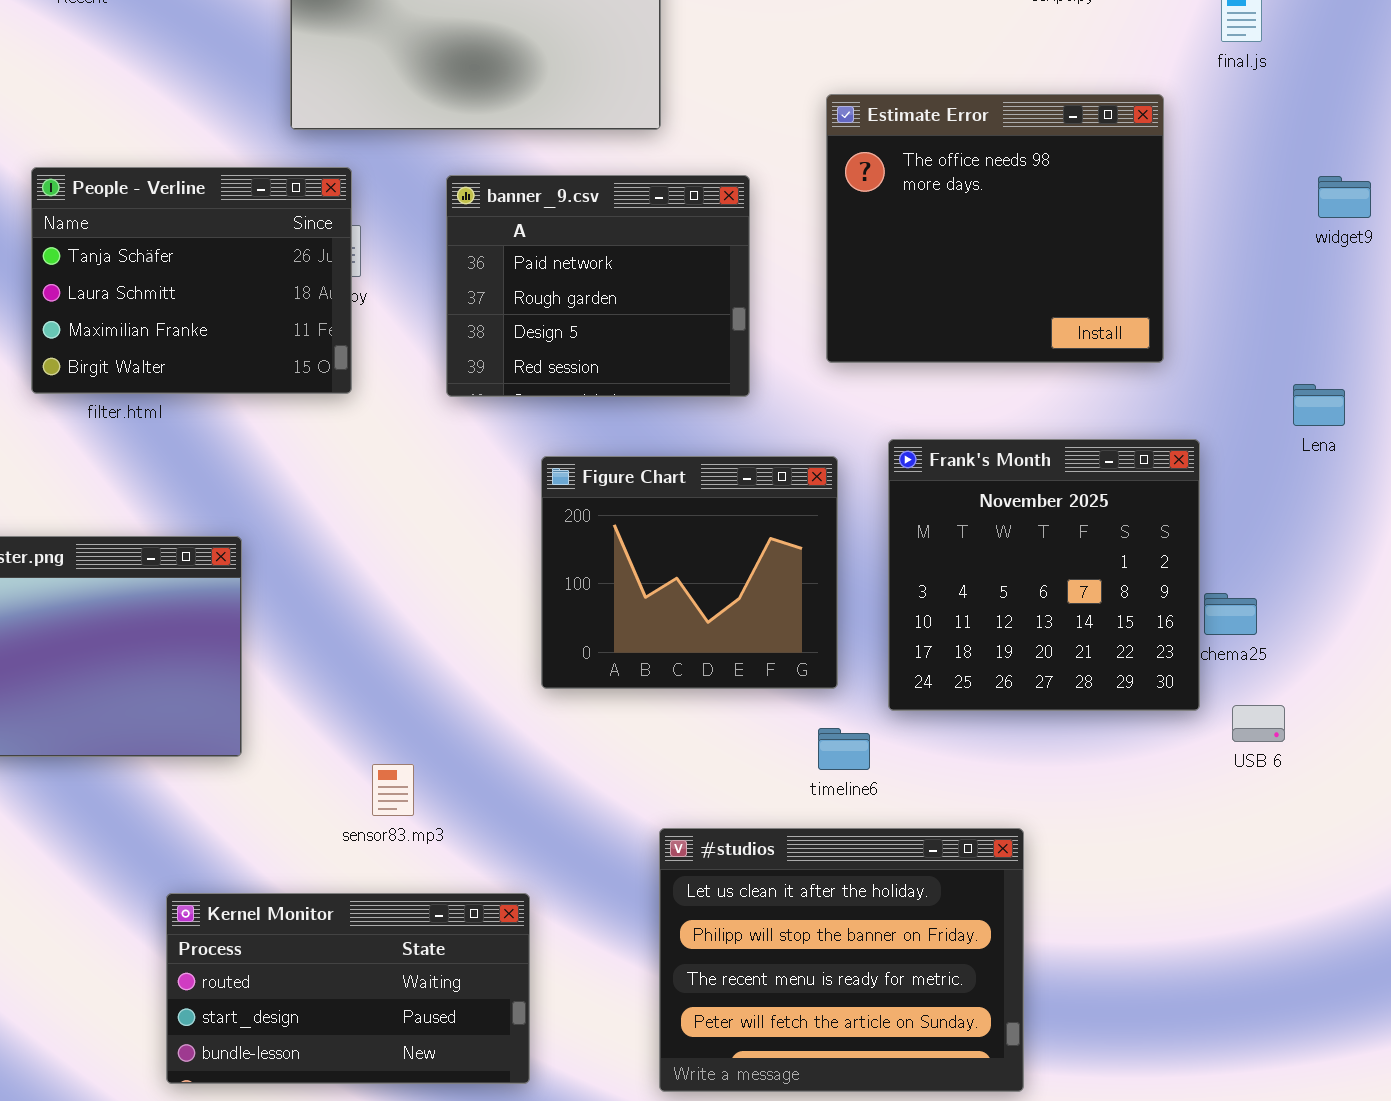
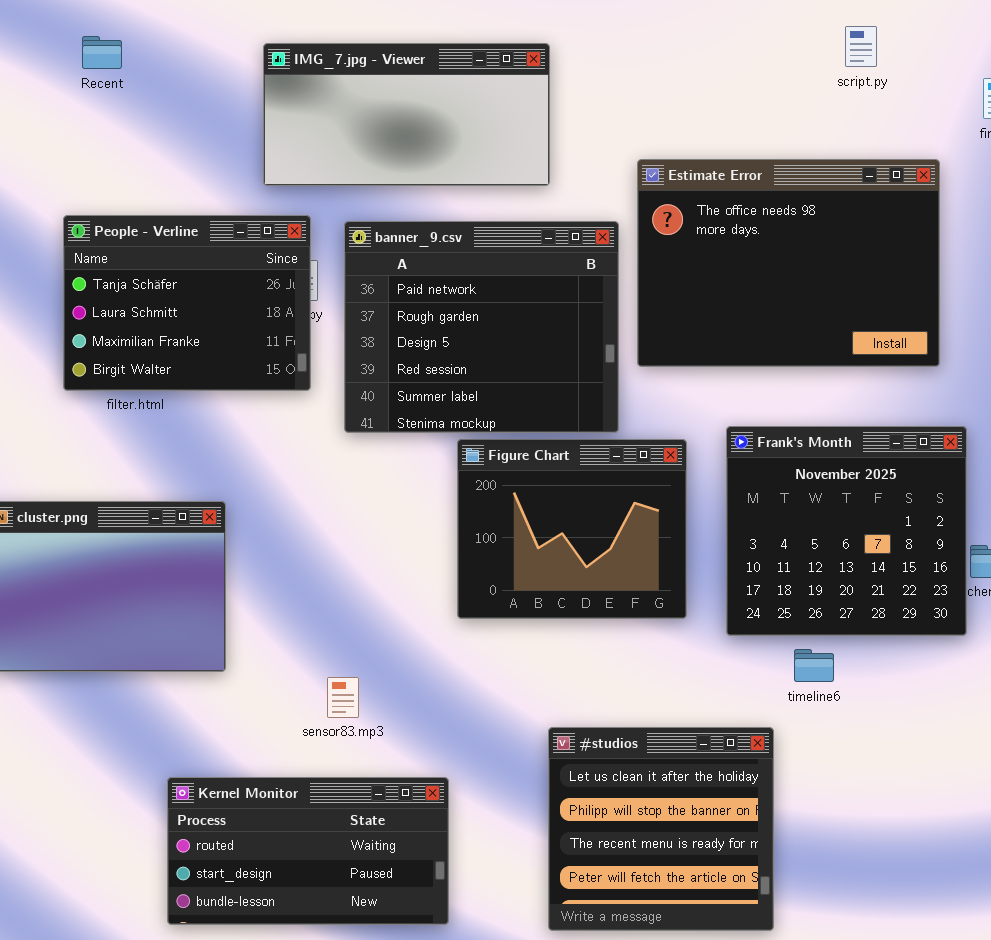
Estimate Error: [826,94,1164,363] -> [637,159,940,367], resized
banner_9.csv: [446,175,750,397] -> [344,221,619,433], resized
timeline6: [818,728,870,770] -> [794,649,834,682], moved
#studios: [659,828,1024,1092] -> [548,727,774,931], resized

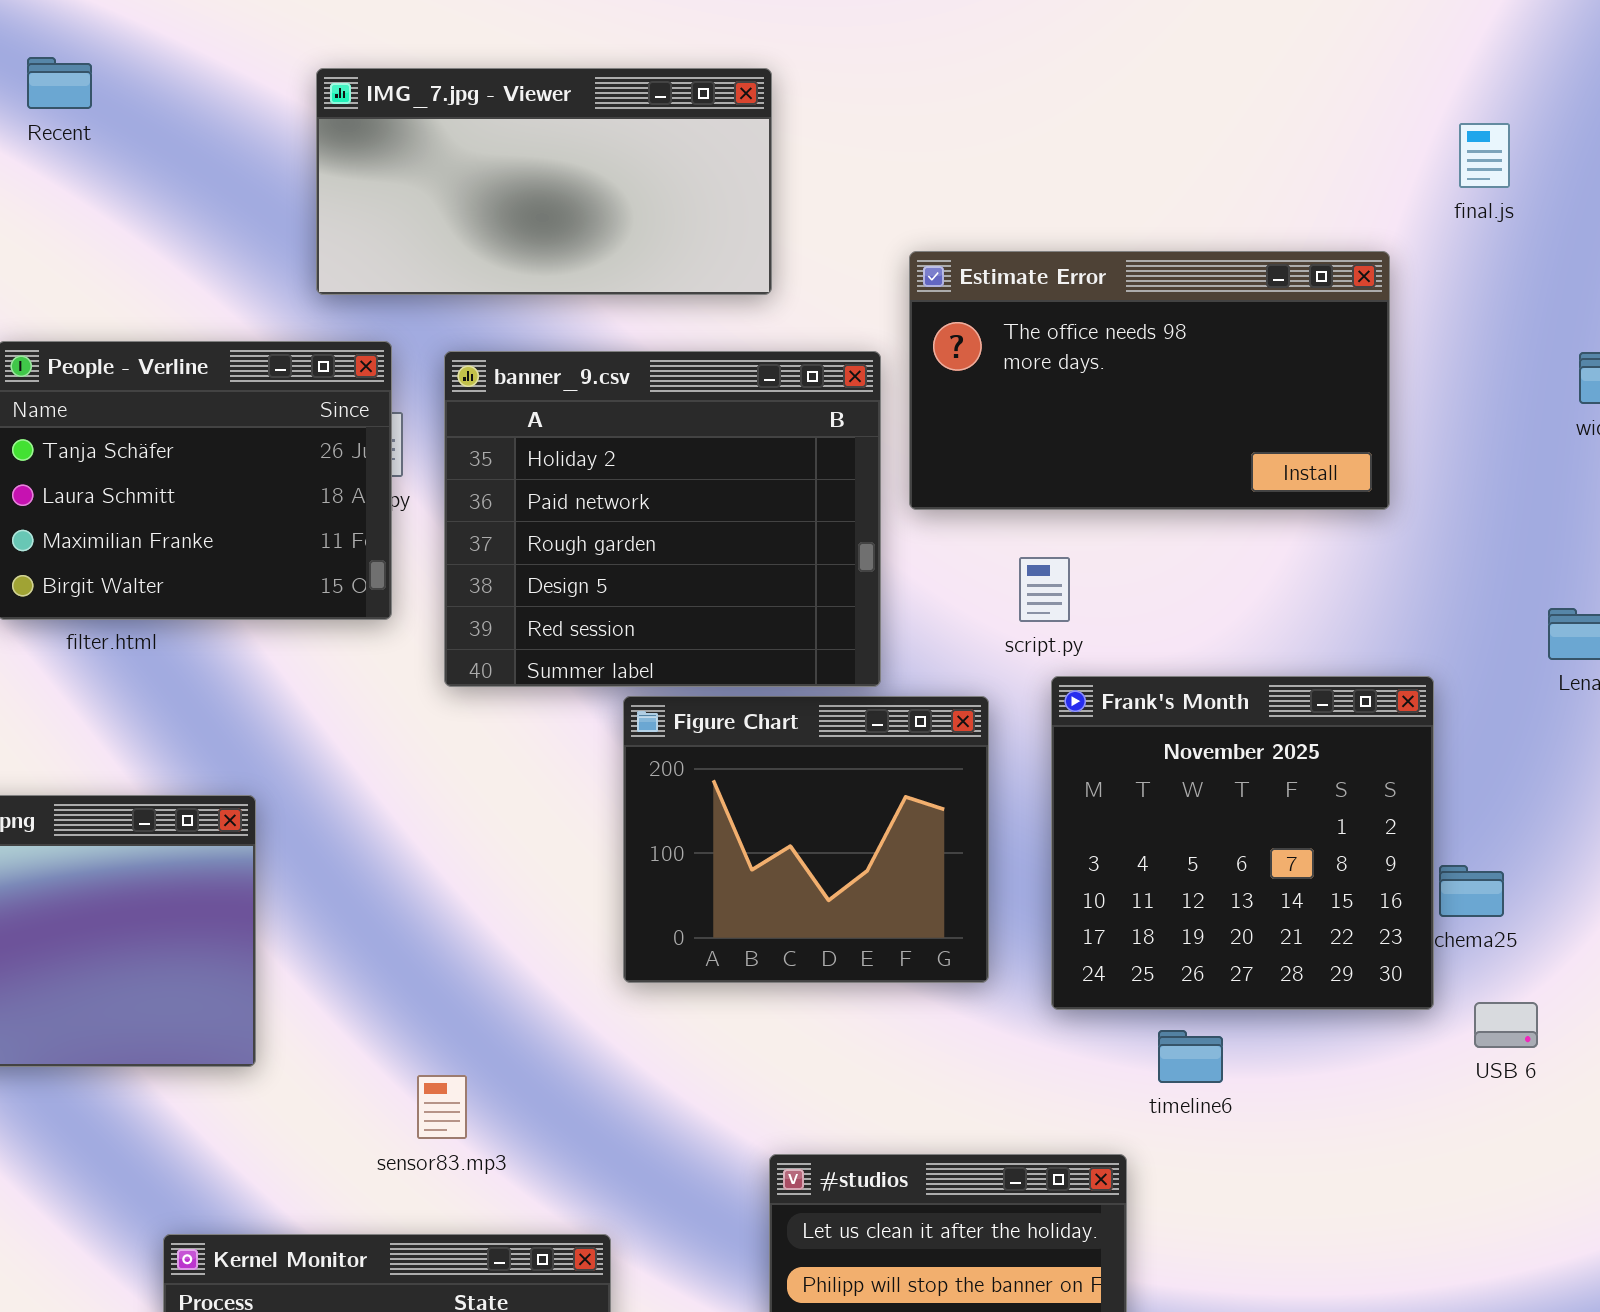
script.py: [845,26,877,67] -> [1019,557,1070,622], moved
Estimate Error: [637,159,940,367] -> [909,251,1390,510], resized
banner_9.csv: [344,221,619,433] -> [444,351,881,687], scrolled up 1 row

